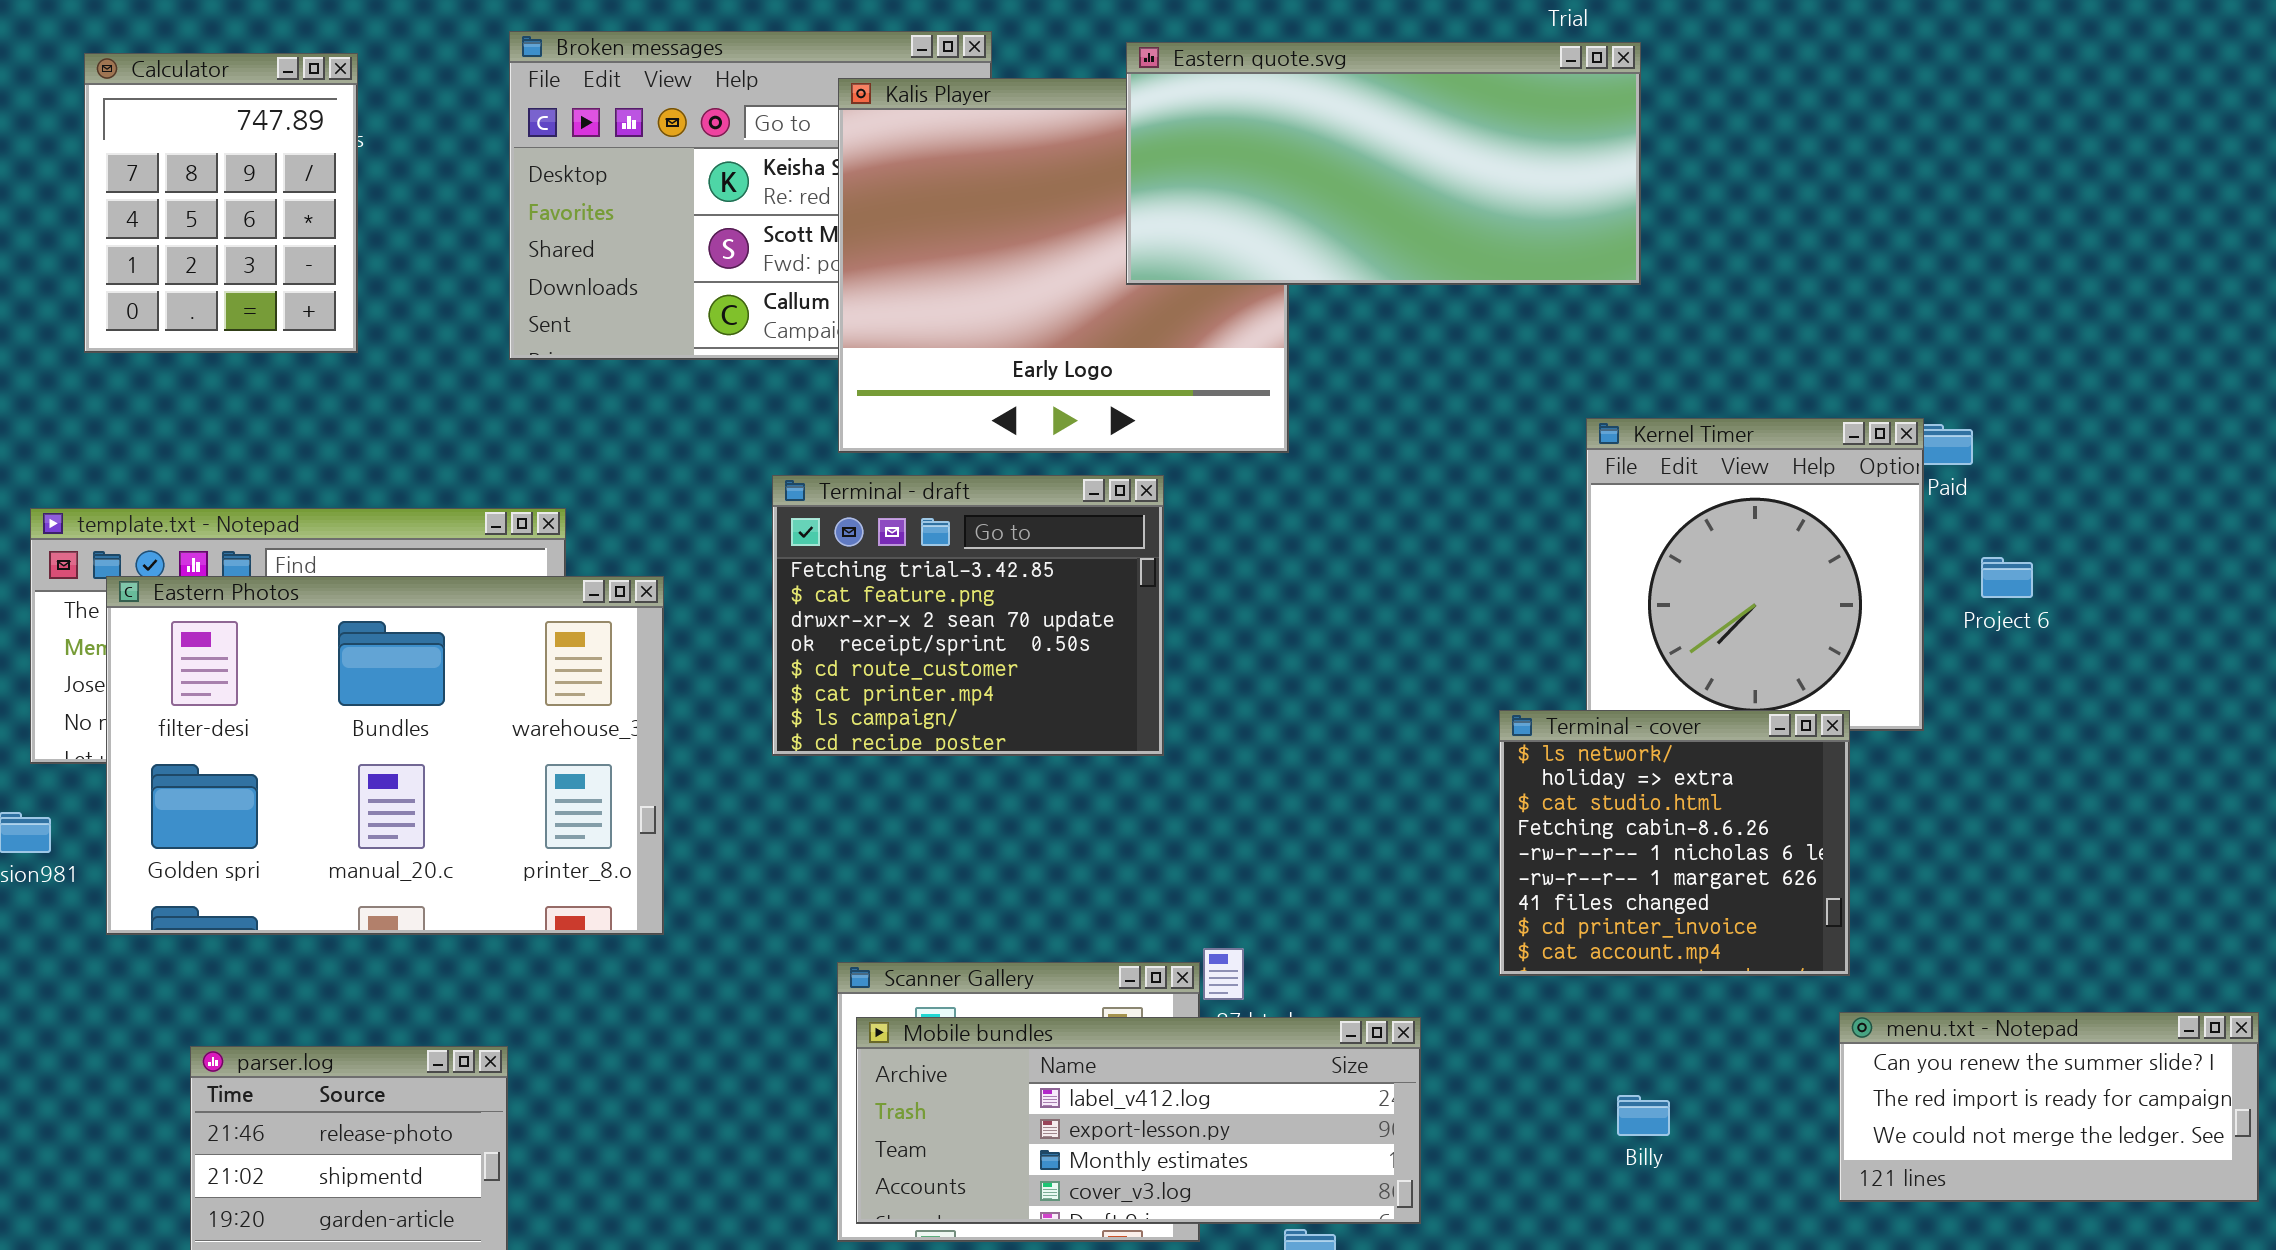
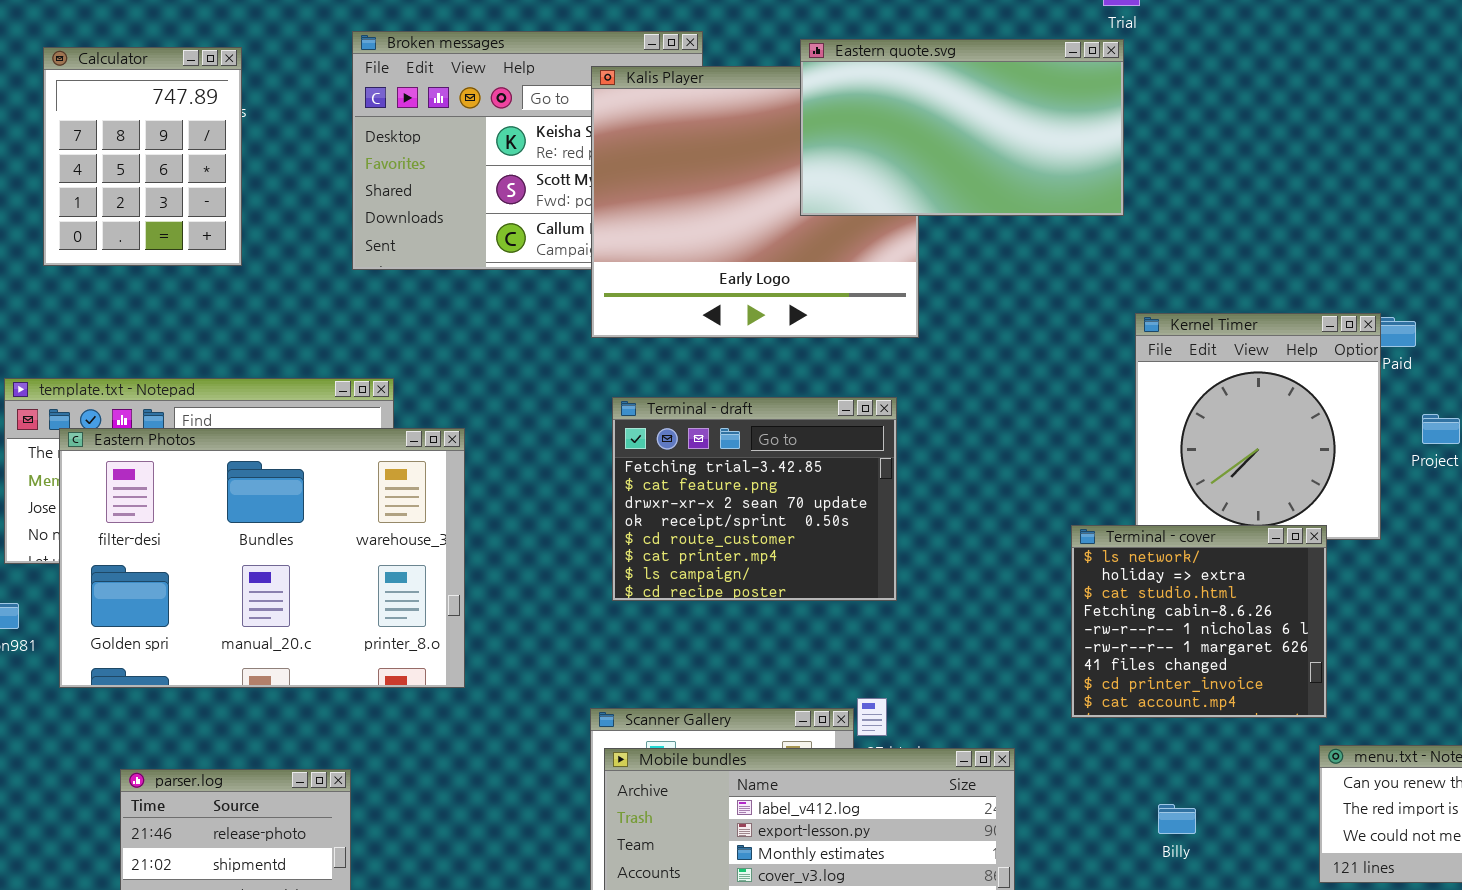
Eastern quote.svg: [1126,42,1641,285] -> [800,39,1124,216], resized
Terminal - draft: [772,475,1164,756] -> [612,397,897,601], moved

